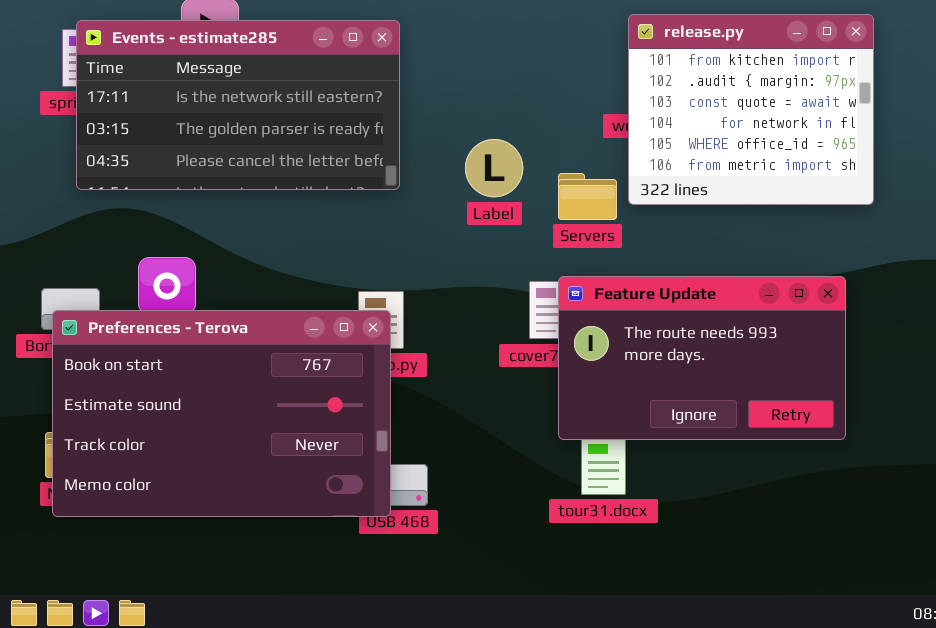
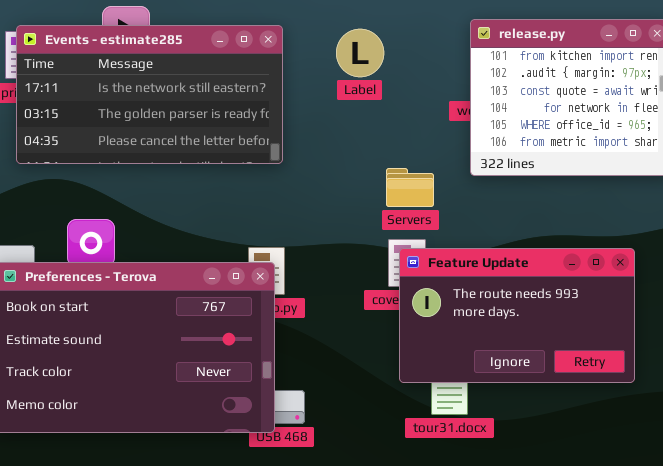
Label: [465,139,523,197] -> [336,29,384,77], moved
Servers: [558,173,617,220] -> [386,168,434,207], moved
Feature Update: [558,276,846,440] -> [399,248,635,383], moved

